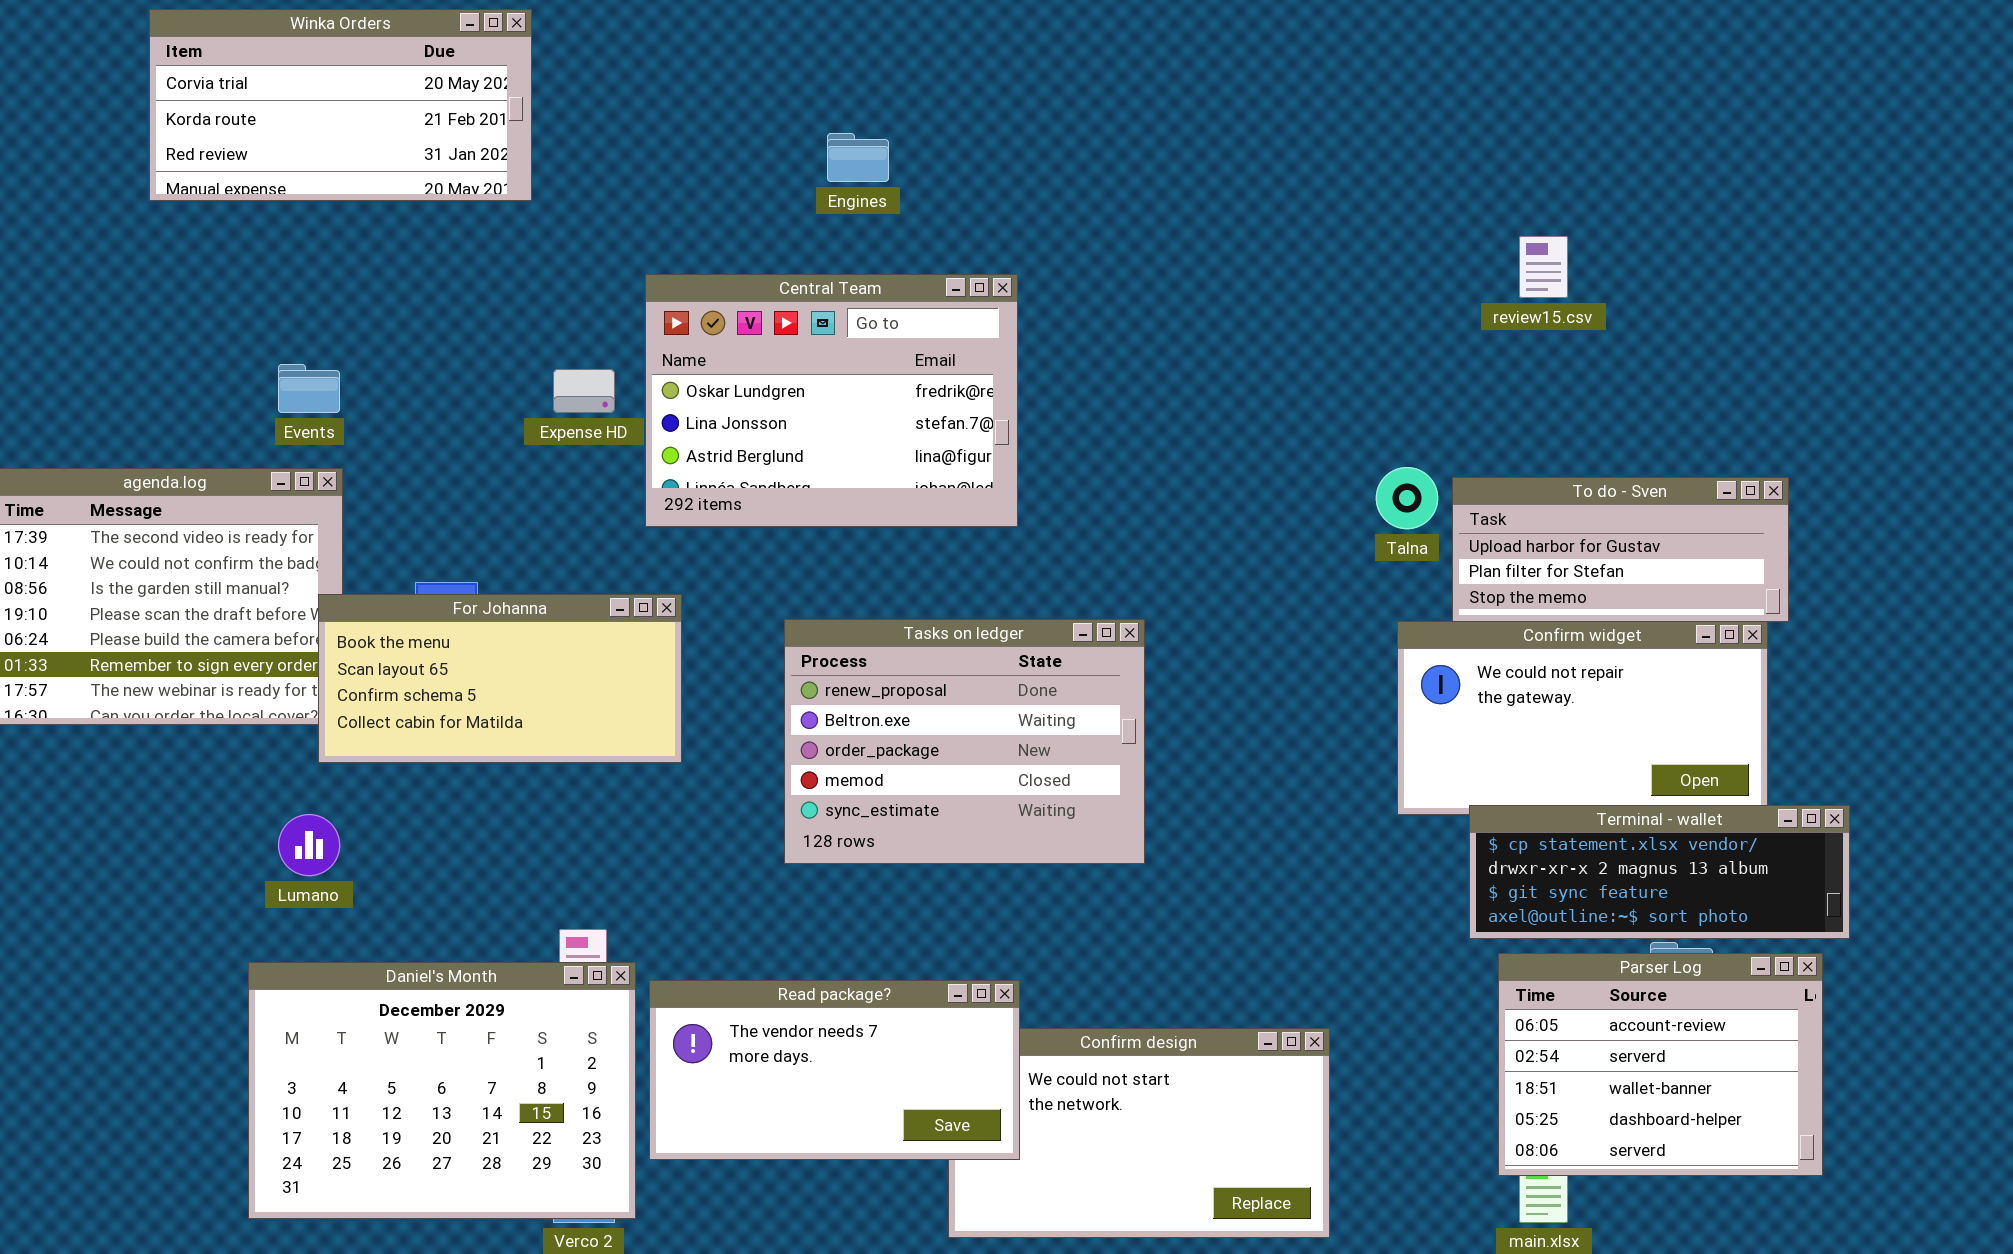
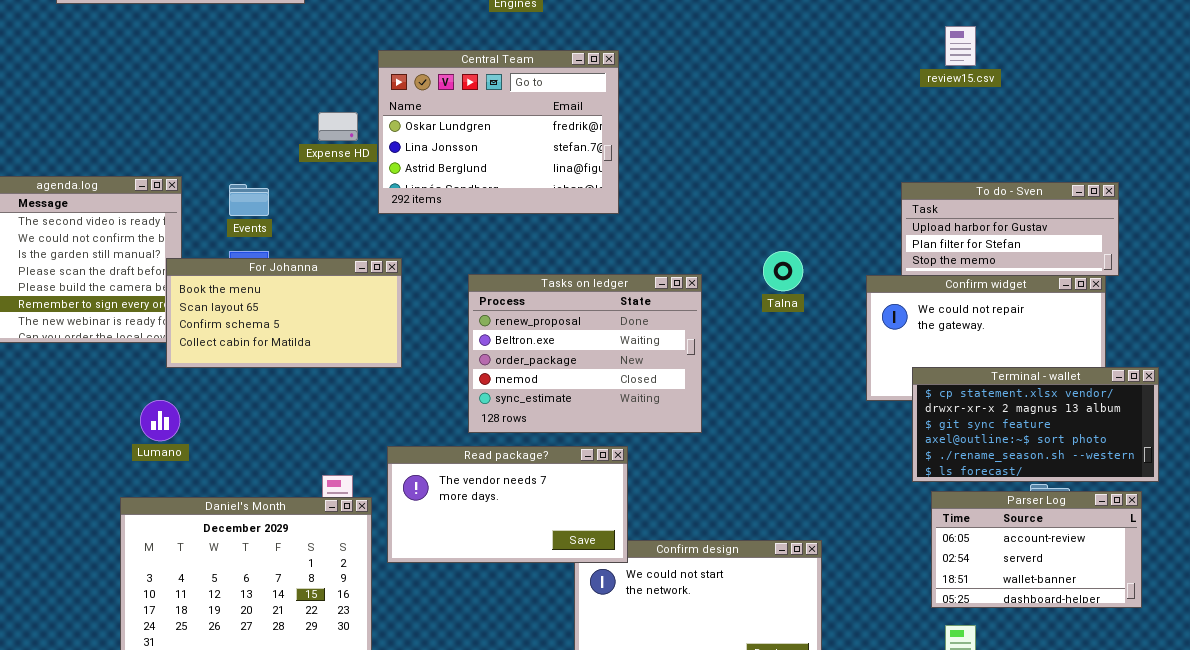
Events: [278,364,340,413] -> [229,184,269,216], moved
Talna: [1376,467,1438,529] -> [763,251,803,291], moved
Terminal - wallet: [1469,805,1850,939] -> [912,367,1159,482], resized
Parser Log: [1498,953,1823,1176] -> [931,491,1142,608], resized
Read package?: [649,980,1020,1160] -> [387,446,628,563], moved

